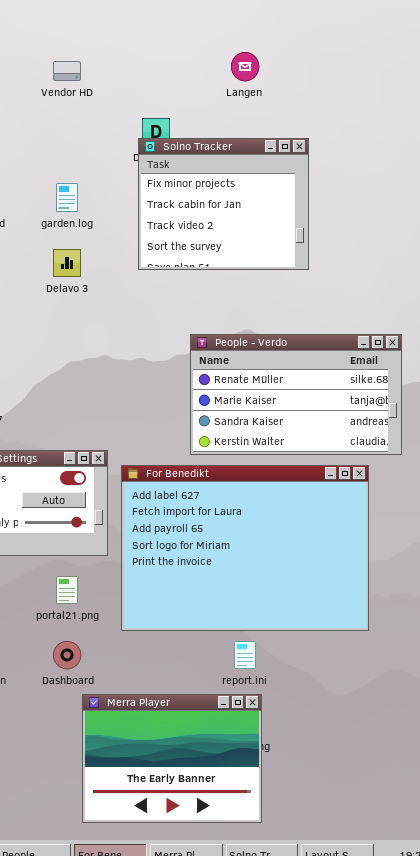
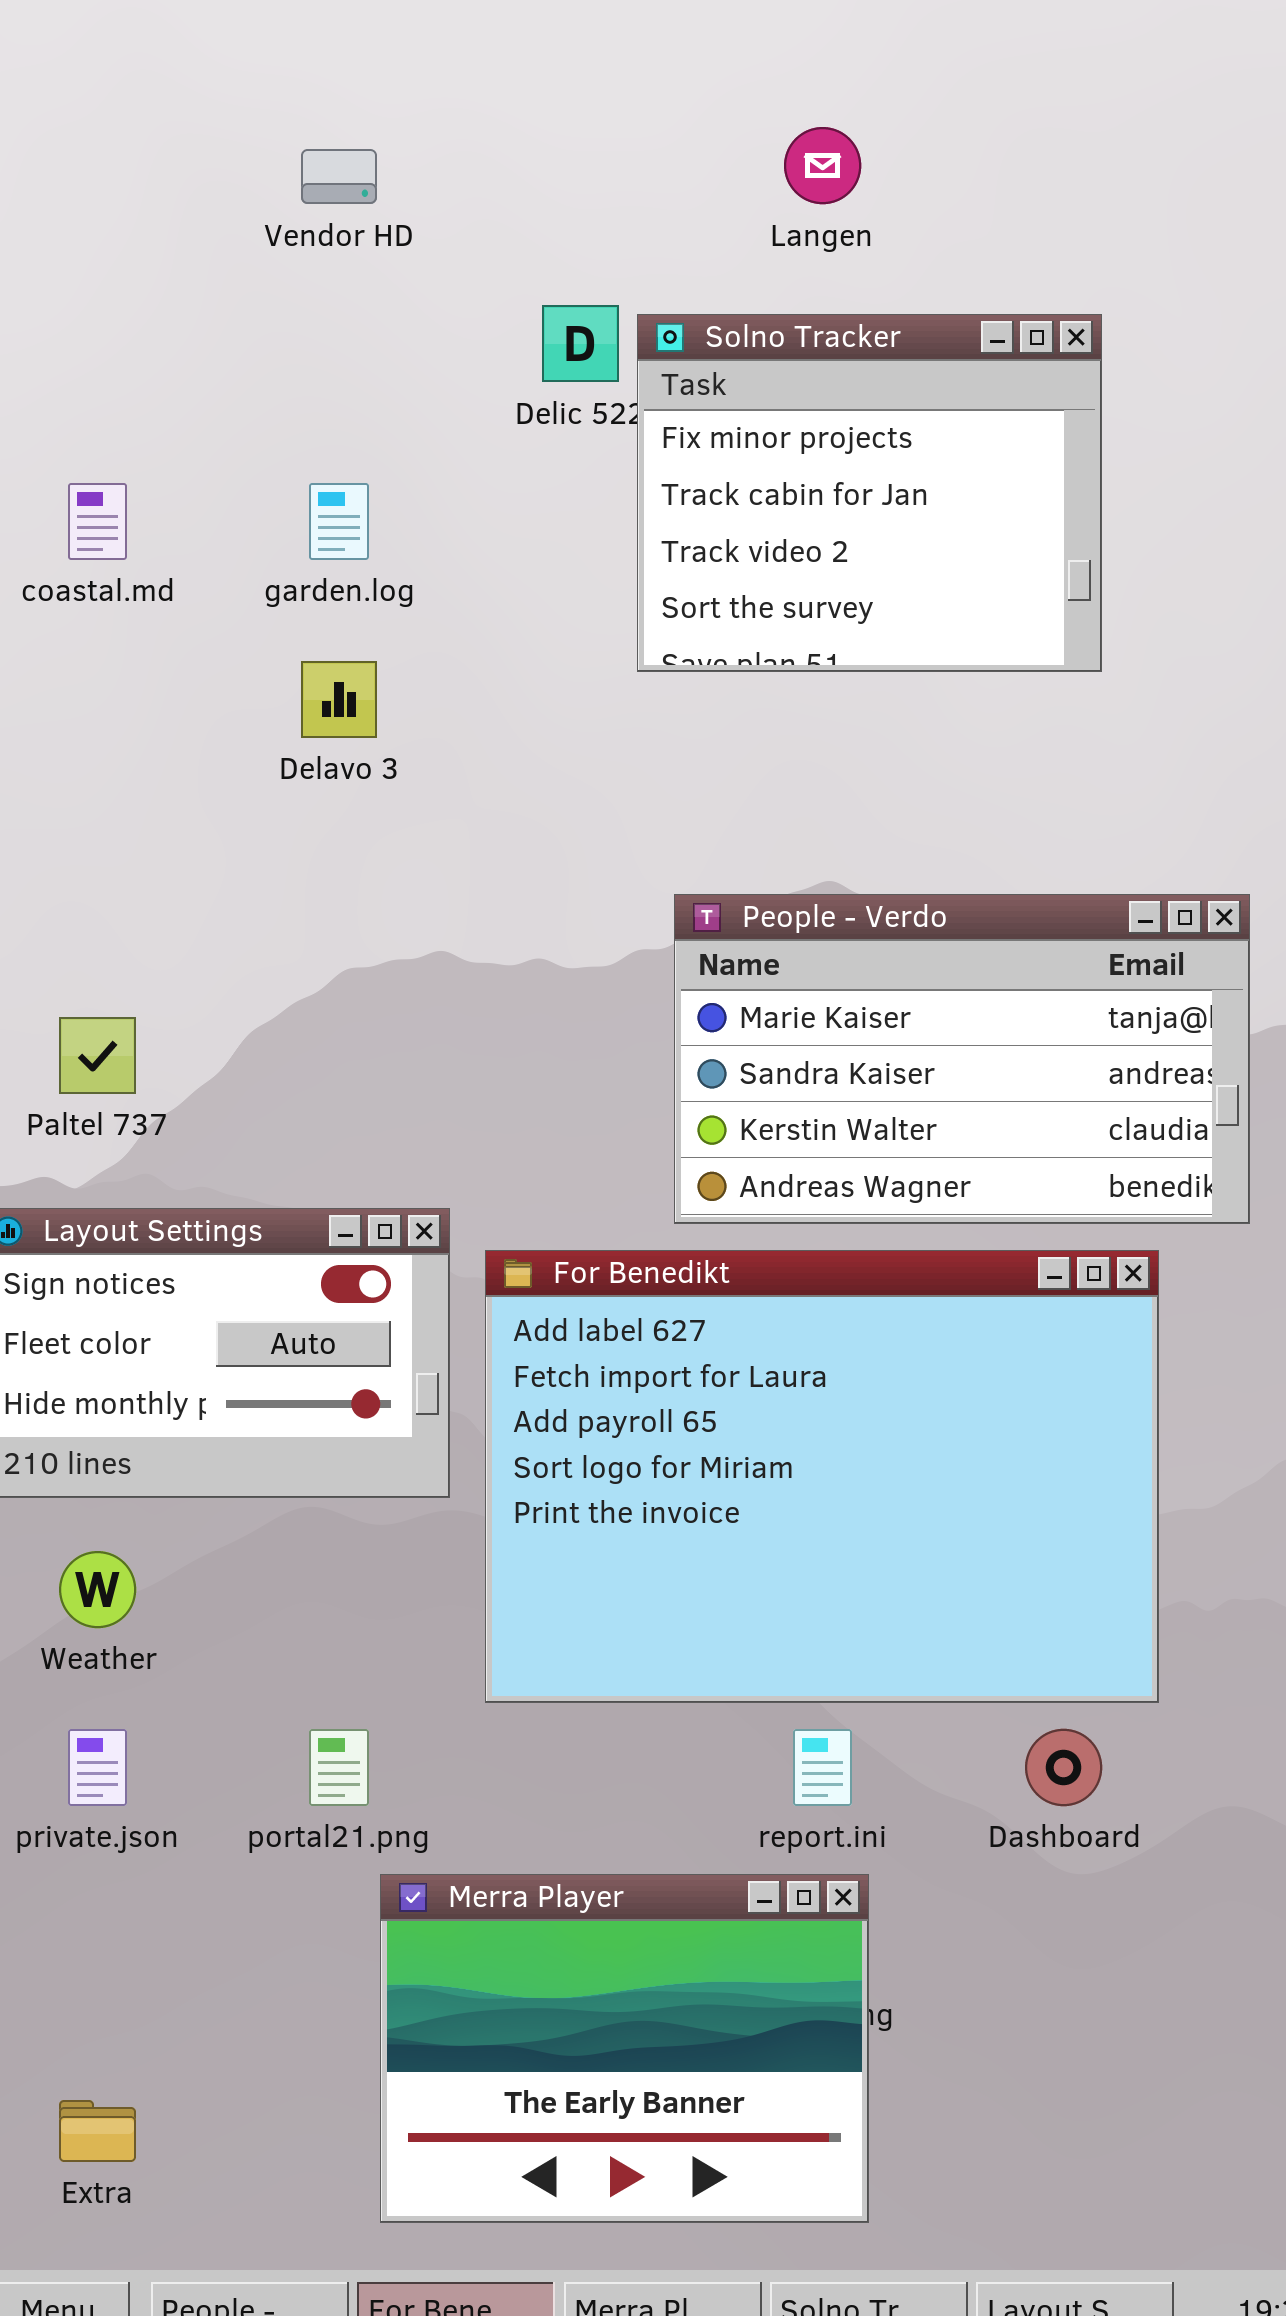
Solno Tracker: [138,138,309,270] -> [637,314,1102,672], moved
People - Verdo: [190,334,402,455] -> [674,894,1250,1224], scrolled down 1 row
portal21.png: [56,576,78,604] -> [309,1729,369,1806], moved
Dashboard: [53,641,81,669] -> [1025,1729,1102,1806], moved

